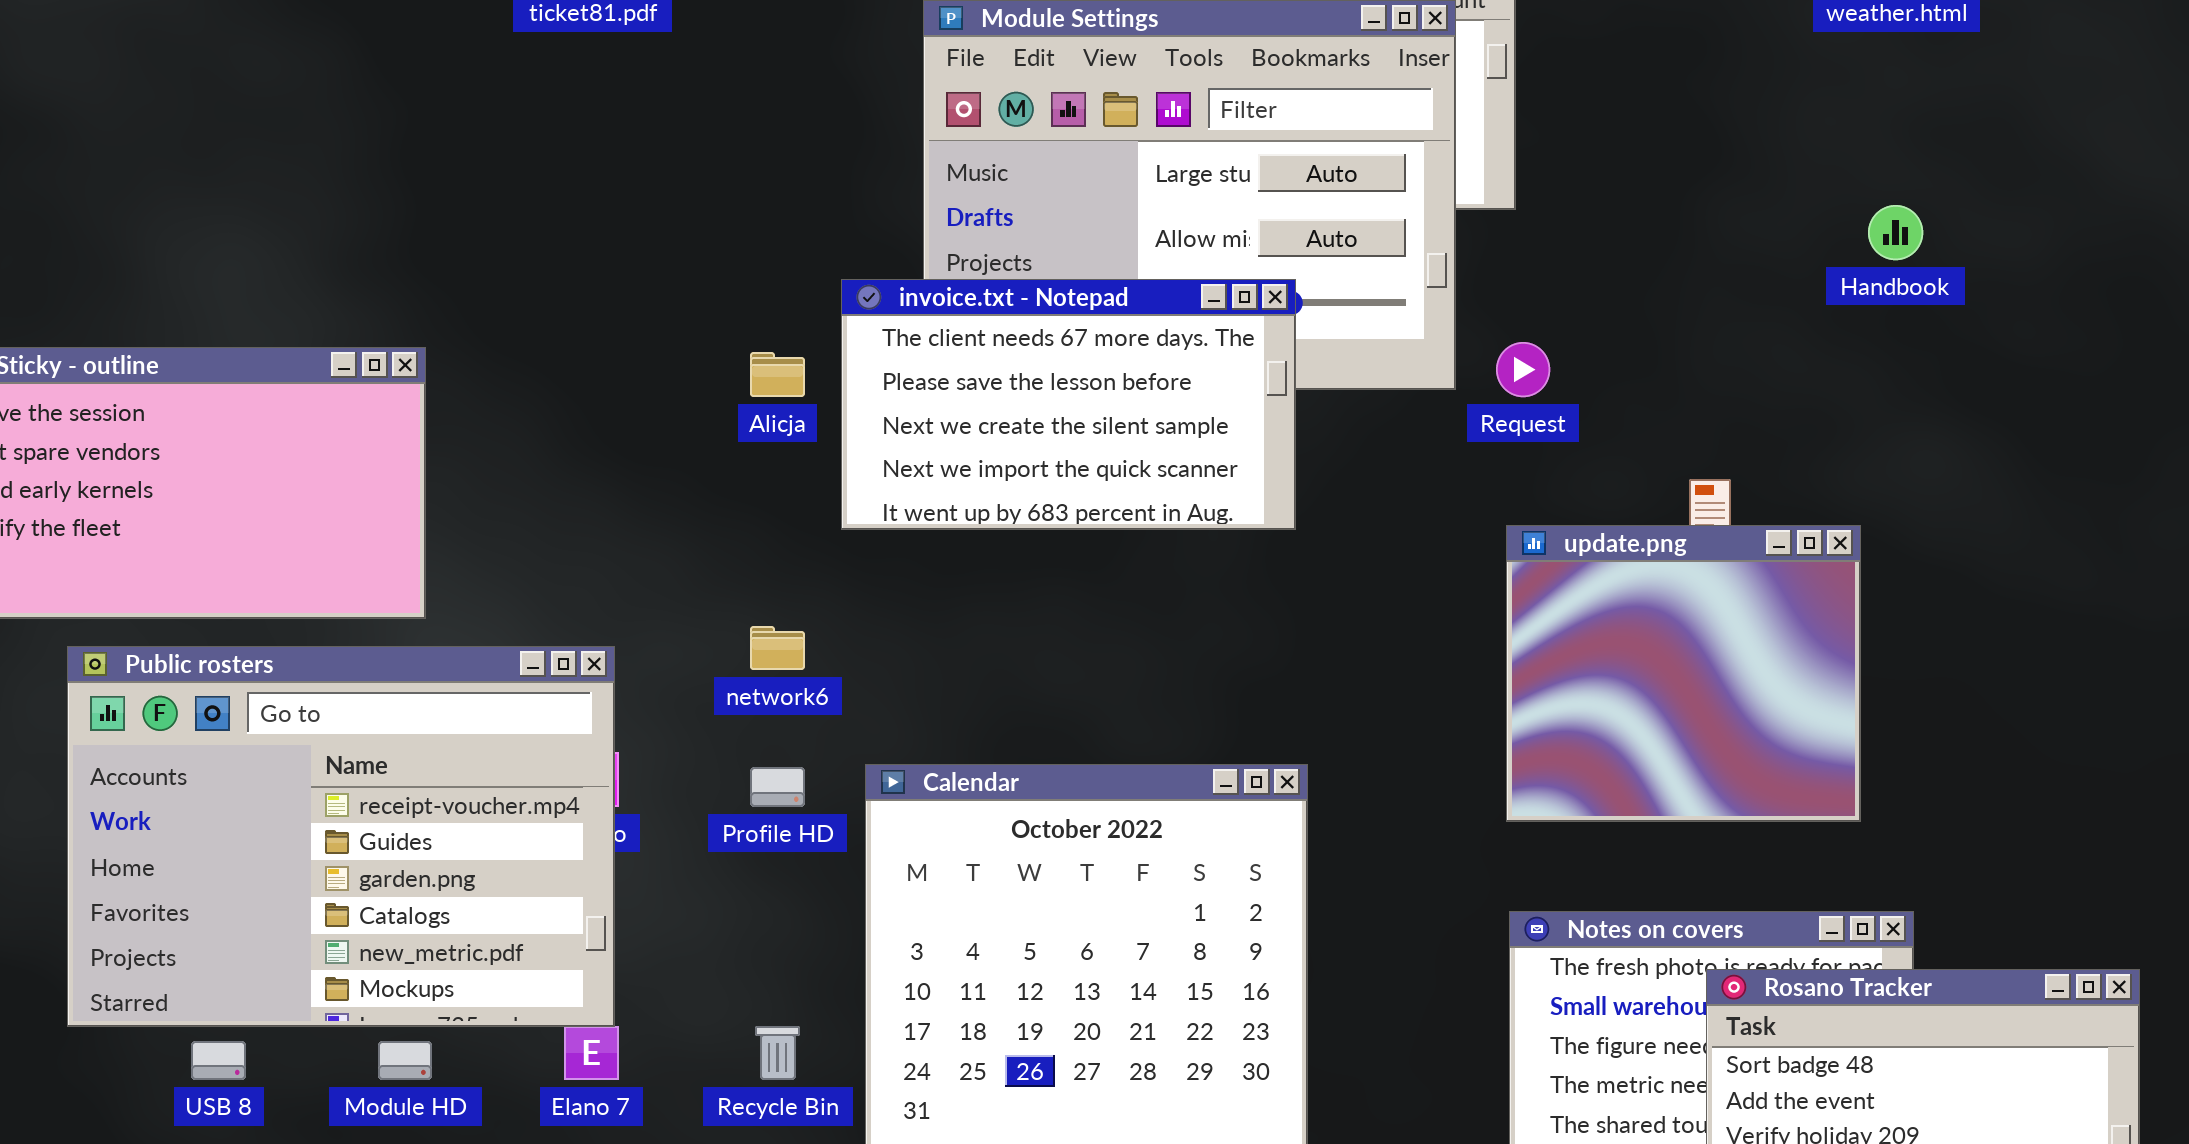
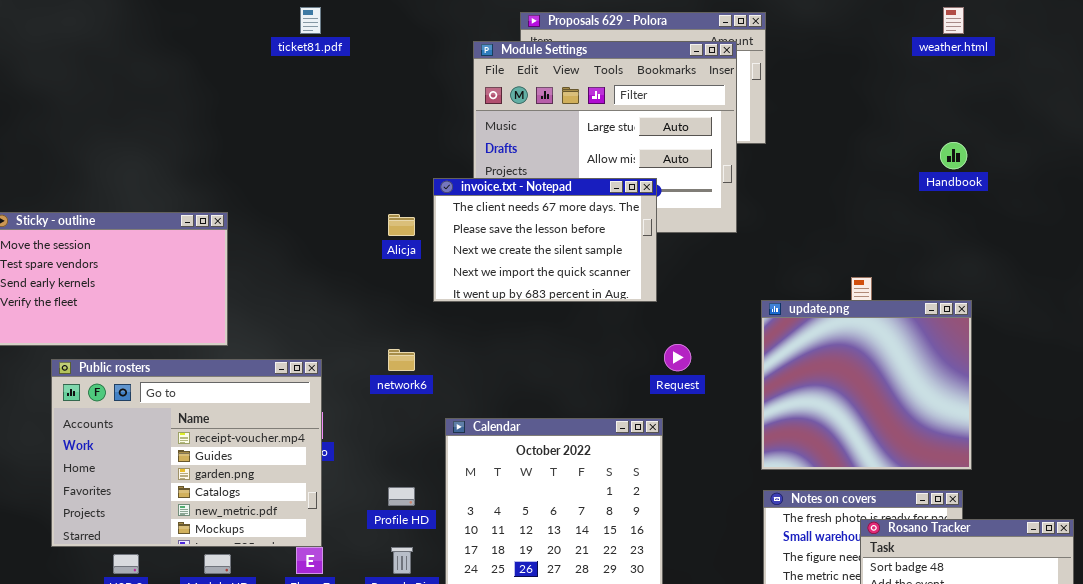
Request: [1496,342,1550,397] -> [664,344,691,371], moved
update.png: [1506,525,1861,822] -> [761,300,972,470], resized
Profile HD: [750,767,805,807] -> [388,487,415,506], moved

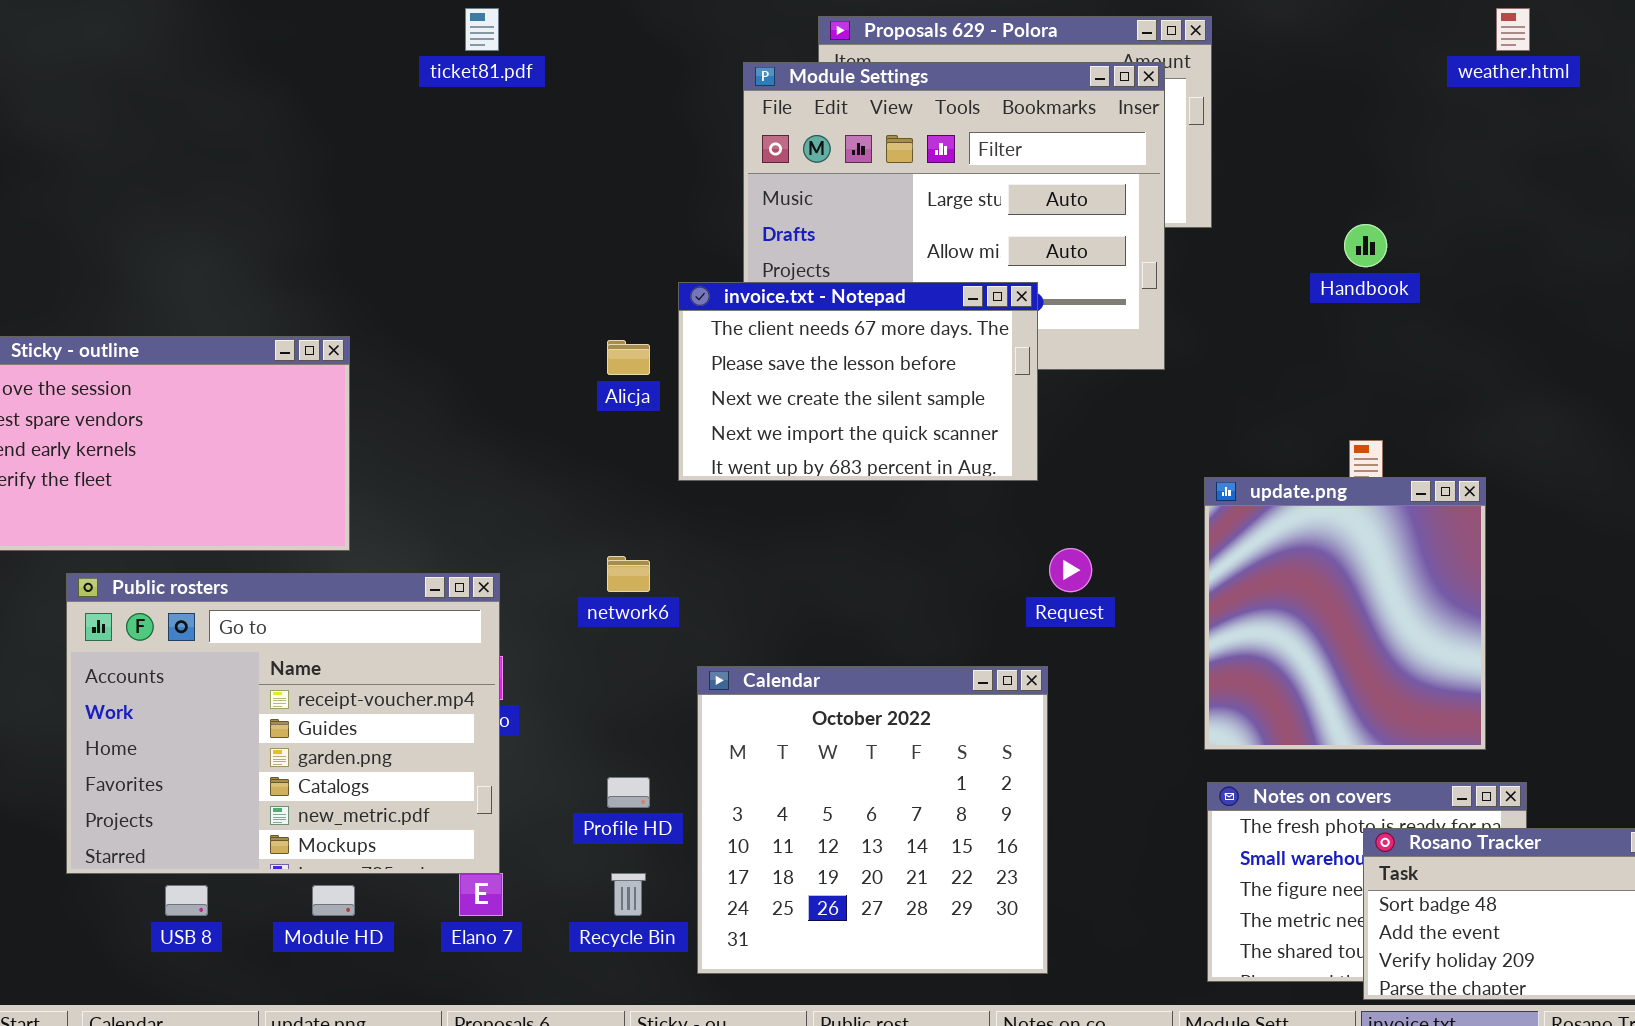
Handbook: [940,142,967,169] -> [1344,224,1387,267], moved
update.png: [761,300,972,470] -> [1204,477,1486,750], resized

